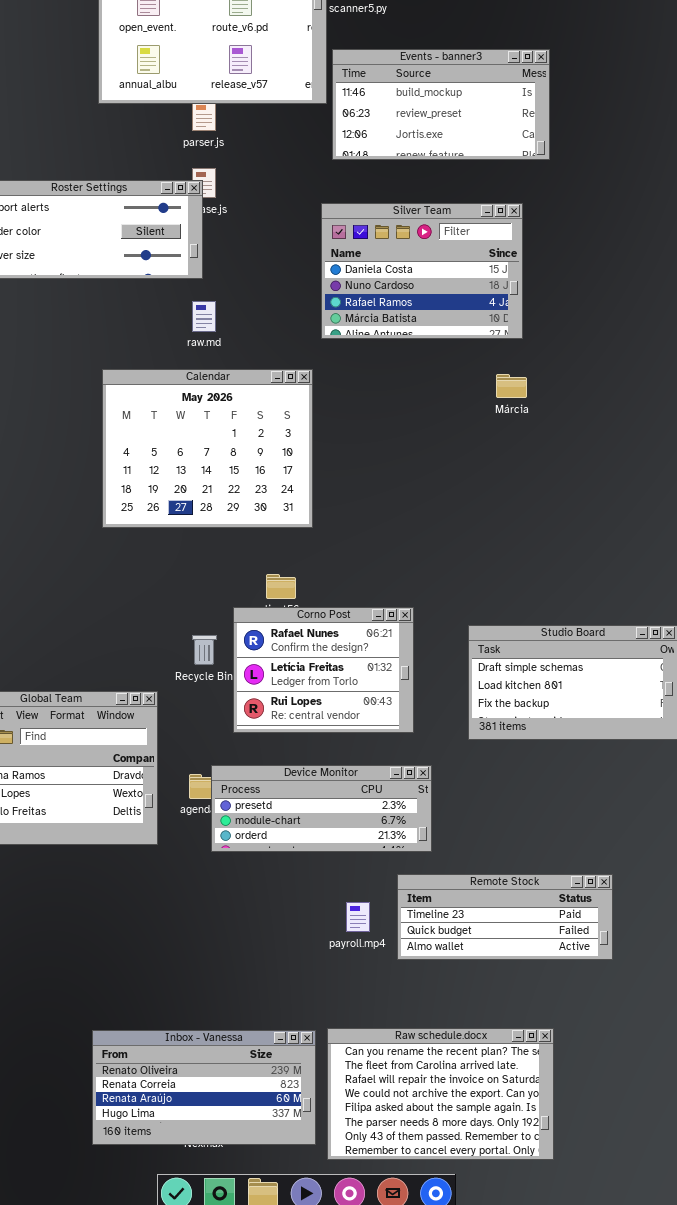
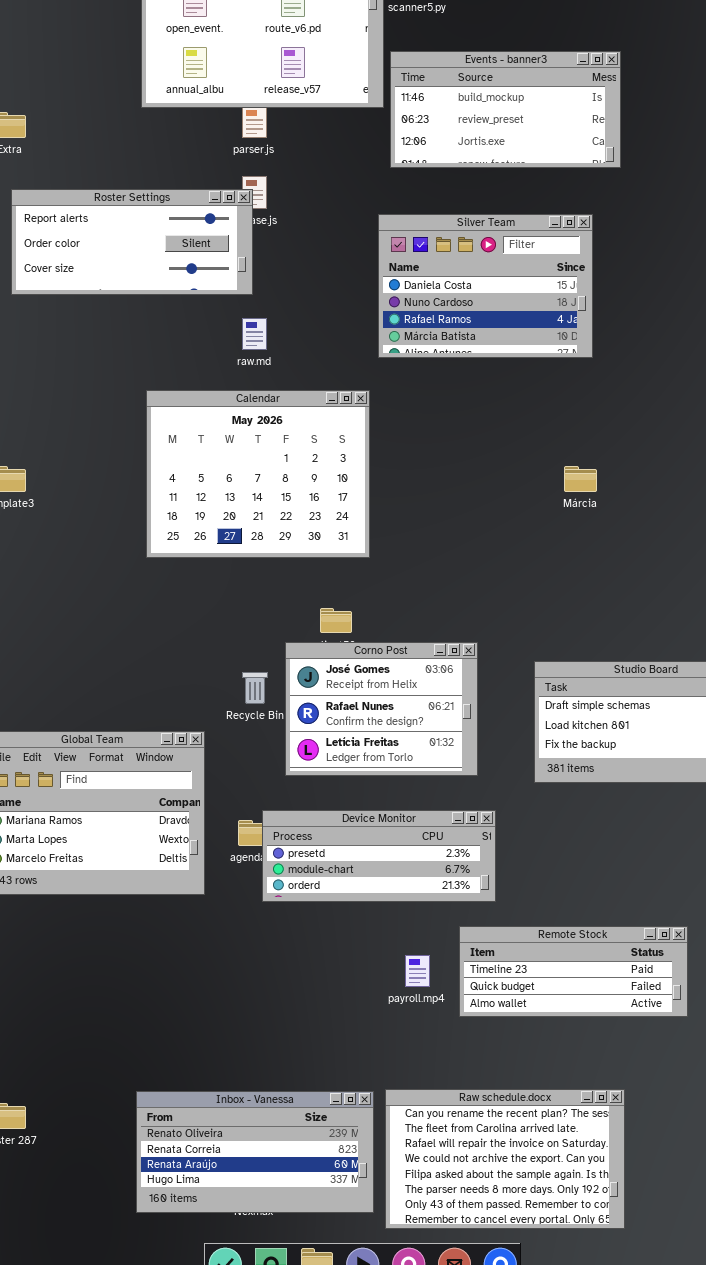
Márcia: [496,374,527,398] -> [564,466,597,492], moved
Corno Post: [233,607,414,733] -> [285,642,478,776], scrolled up 1 row

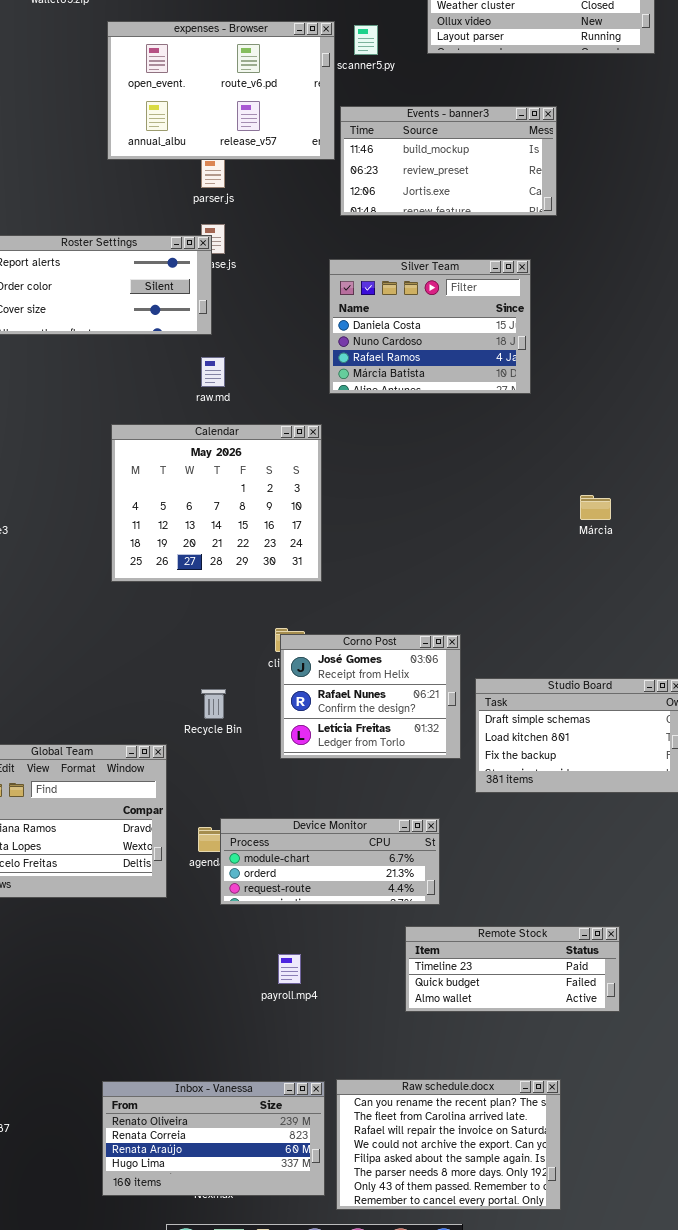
Márcia: [564,466,597,492] -> [580,495,611,520], moved
Corno Post: [285,642,478,776] -> [280,634,461,759], moved
Device Monitor: [262,810,496,902] -> [220,818,440,905], scrolled down 1 row
payroll.mp4: [405,955,430,987] -> [278,954,301,984], moved

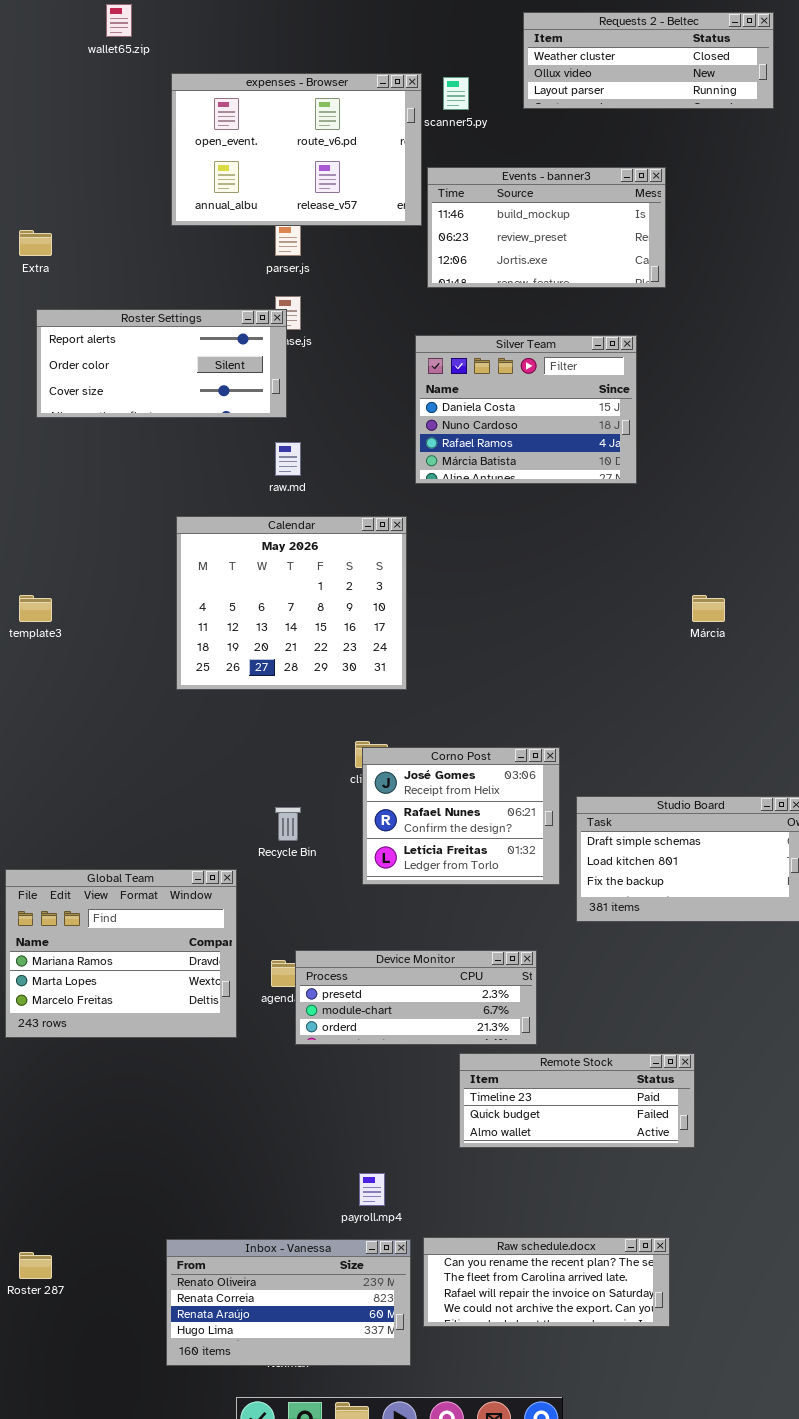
Device Monitor: [220,818,440,905] -> [295,950,537,1045], scrolled up 1 row
Remote Stock: [405,926,620,1012] -> [459,1053,695,1148], moved
payroll.mp4: [278,954,301,984] -> [359,1173,385,1206], moved
Raw schedule.docx: [336,1079,561,1210] -> [423,1237,670,1327], resized

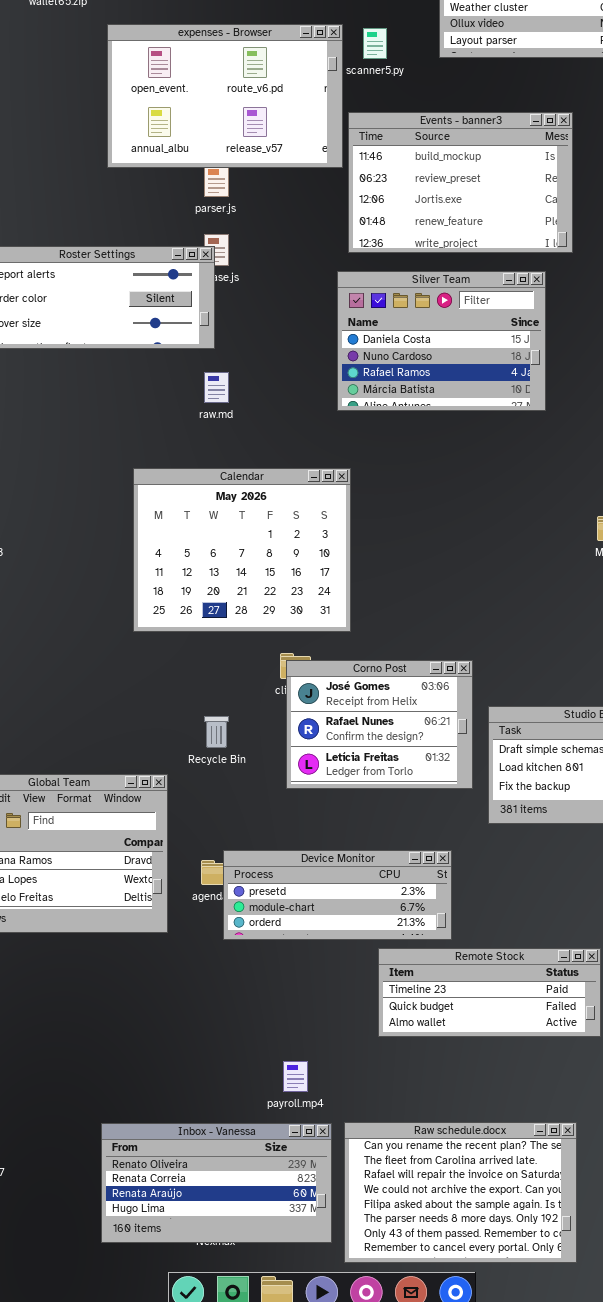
Events - banner3: [427,167,666,288] -> [348,112,573,253], resized
Calendar: [176,516,407,690] -> [133,468,351,632], moved
Raw schedule.docx: [423,1237,670,1327] -> [344,1122,577,1263], resized

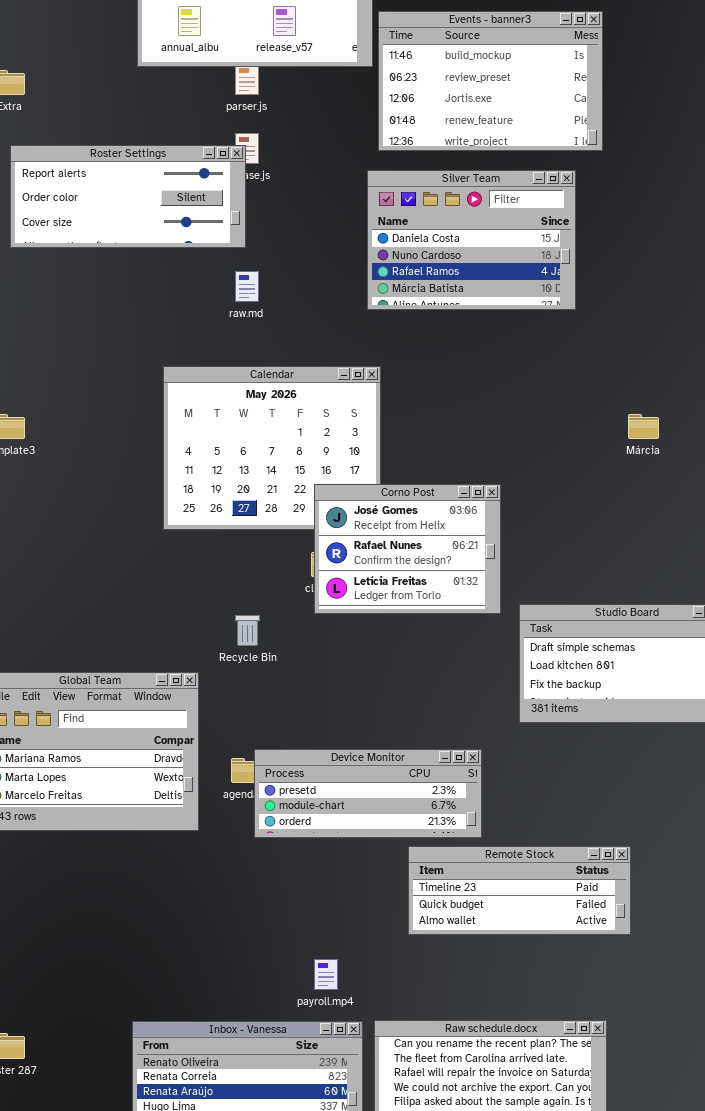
Corno Post: [286,660,473,789] -> [314,484,501,614], moved

